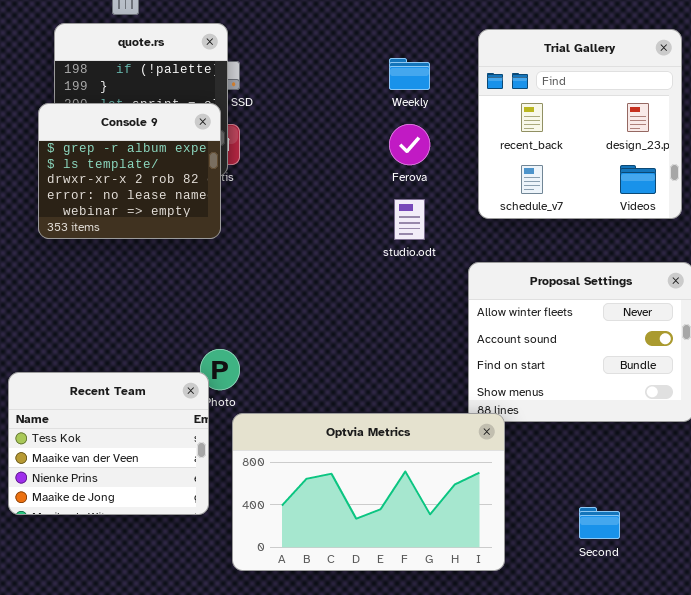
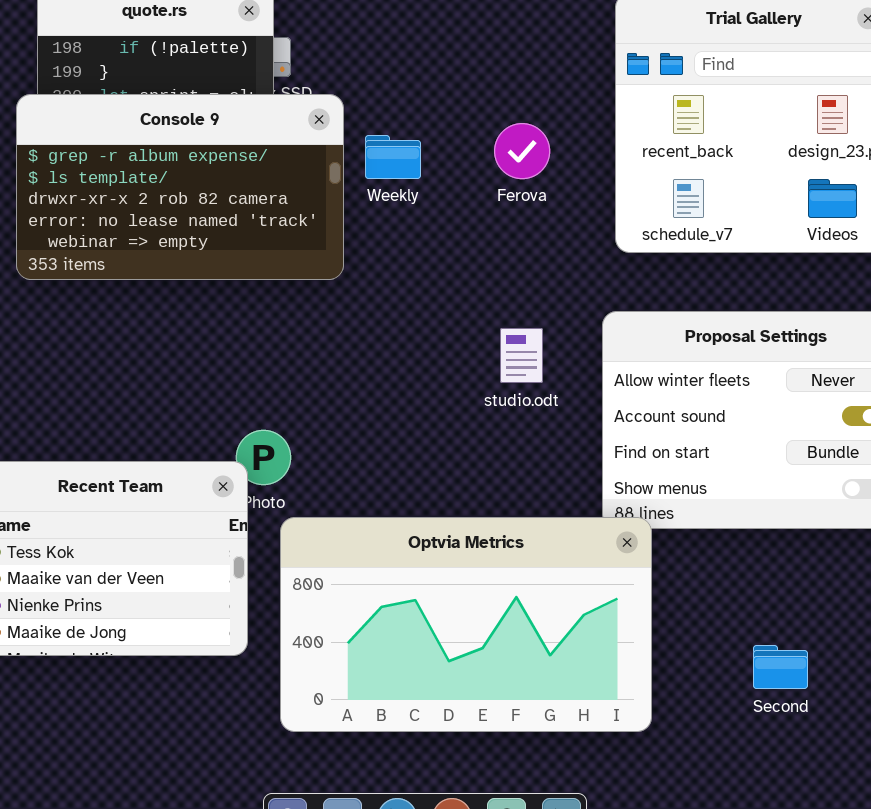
Weekly: [389,58,430,90] -> [365,135,421,179], moved
Console 9: [38,103,221,239] -> [16,94,344,280], resized
studio.odt: [394,199,425,240] -> [500,328,543,383], moved

